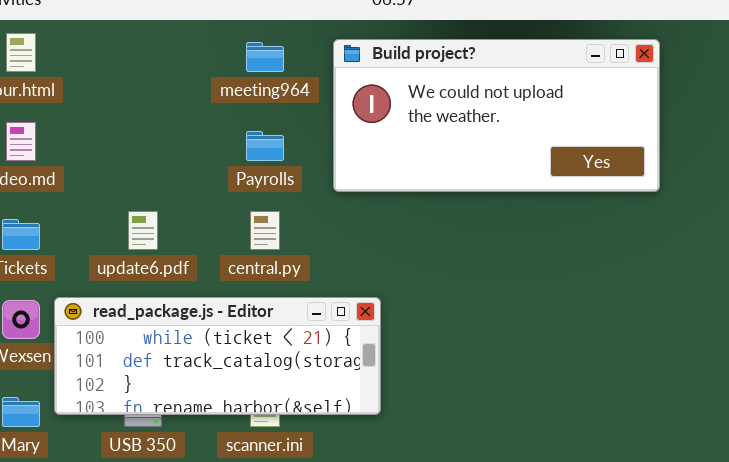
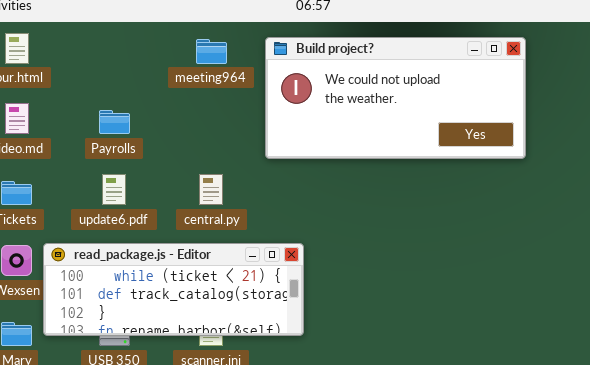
Payrolls: [246,131,284,161] -> [99,110,130,134], moved

